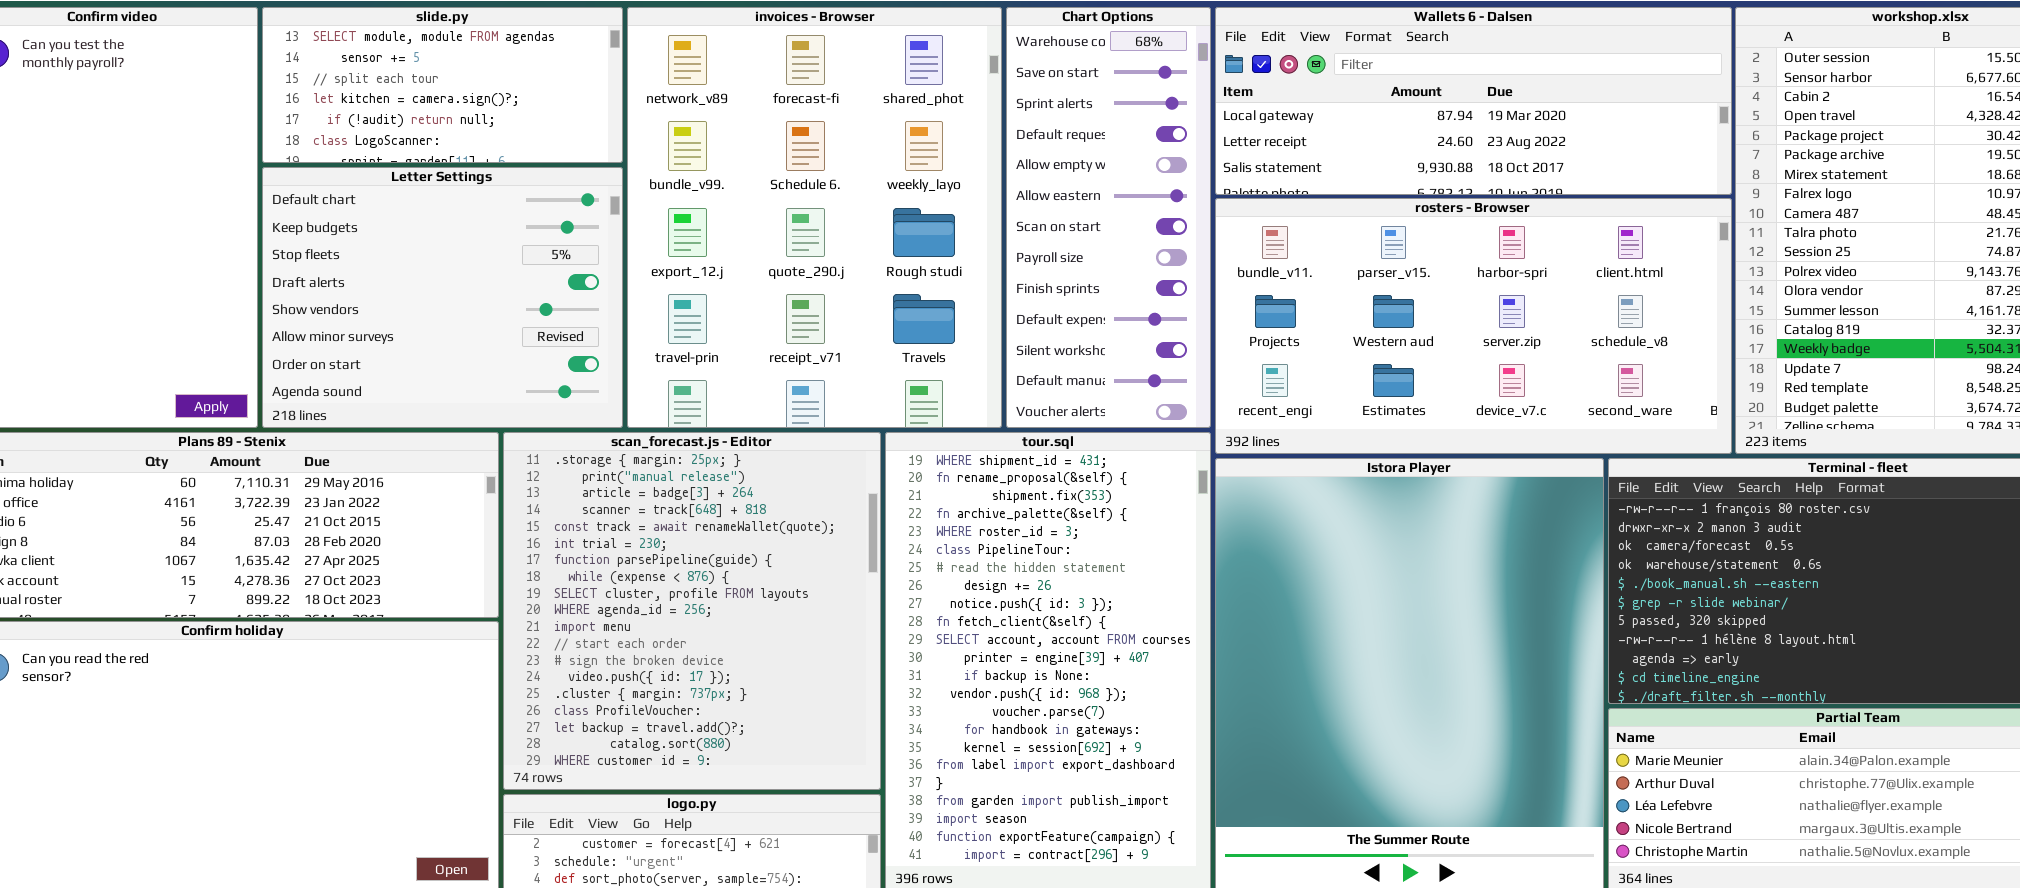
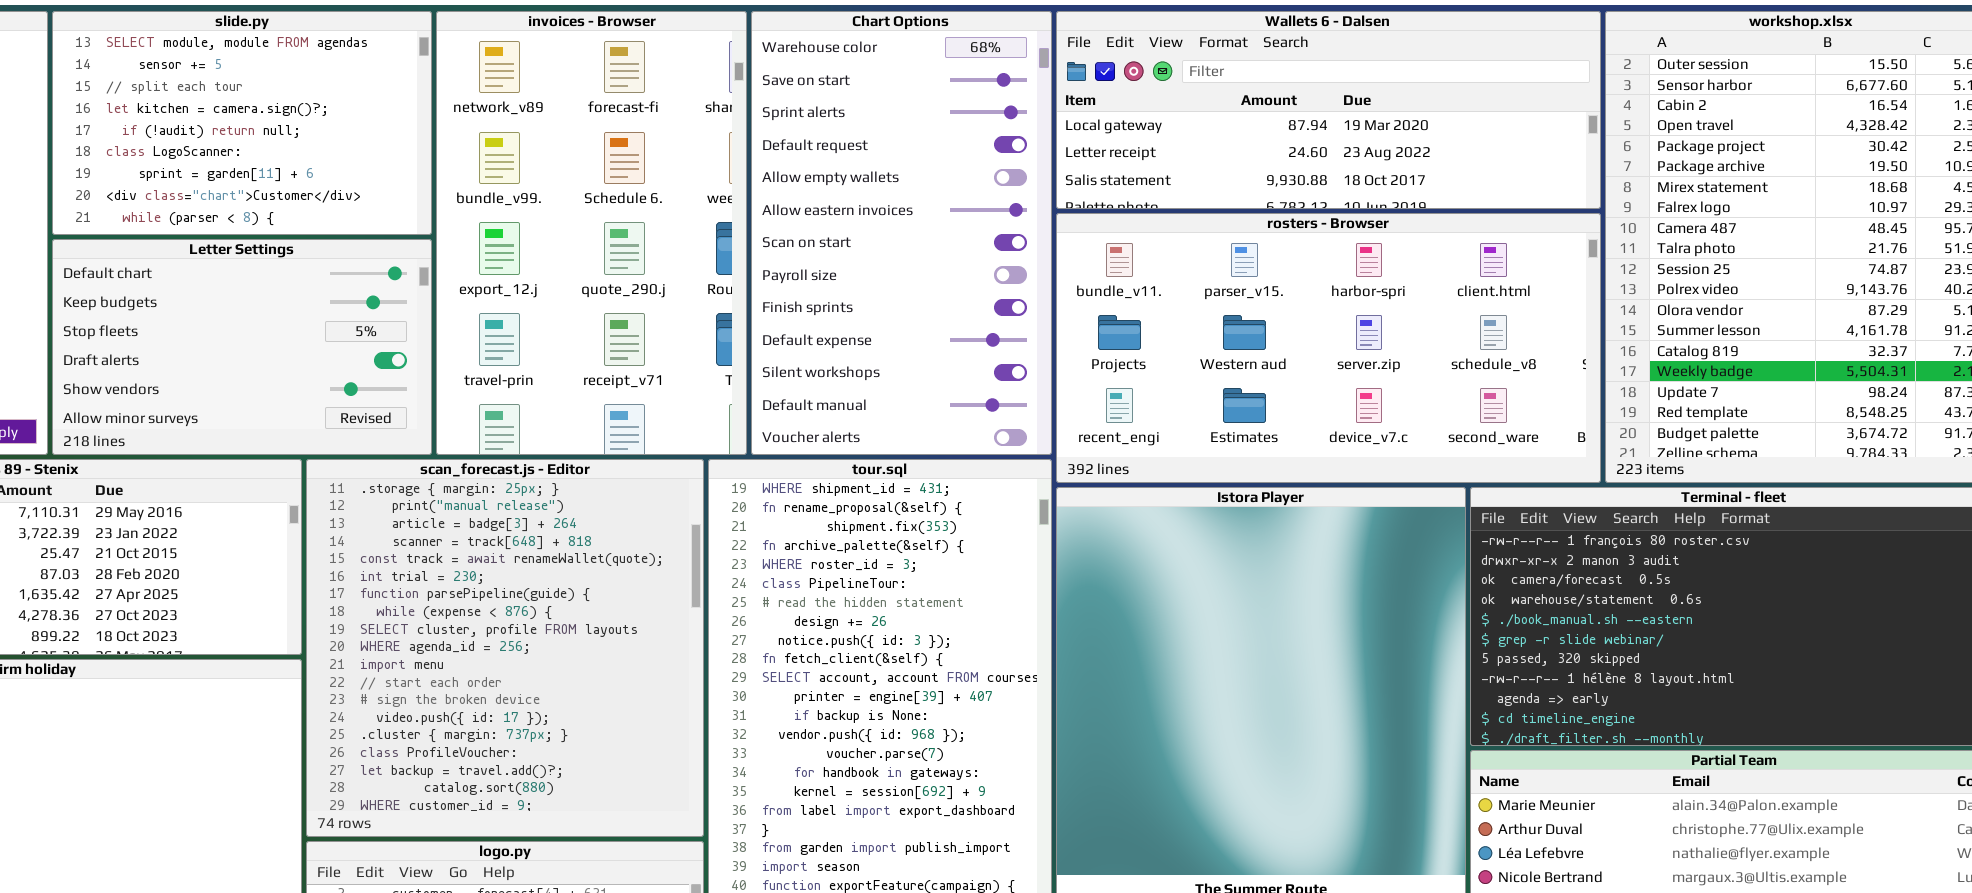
slide.py: [262,7,623,163] -> [52,11,432,235], resized
invoices - Browser: [627,7,1002,428] -> [436,11,747,455], resized
Chart Options: [1006,7,1211,428] -> [751,11,1052,455], resized
Letter Settings: [262,167,623,428] -> [52,239,432,455], resized

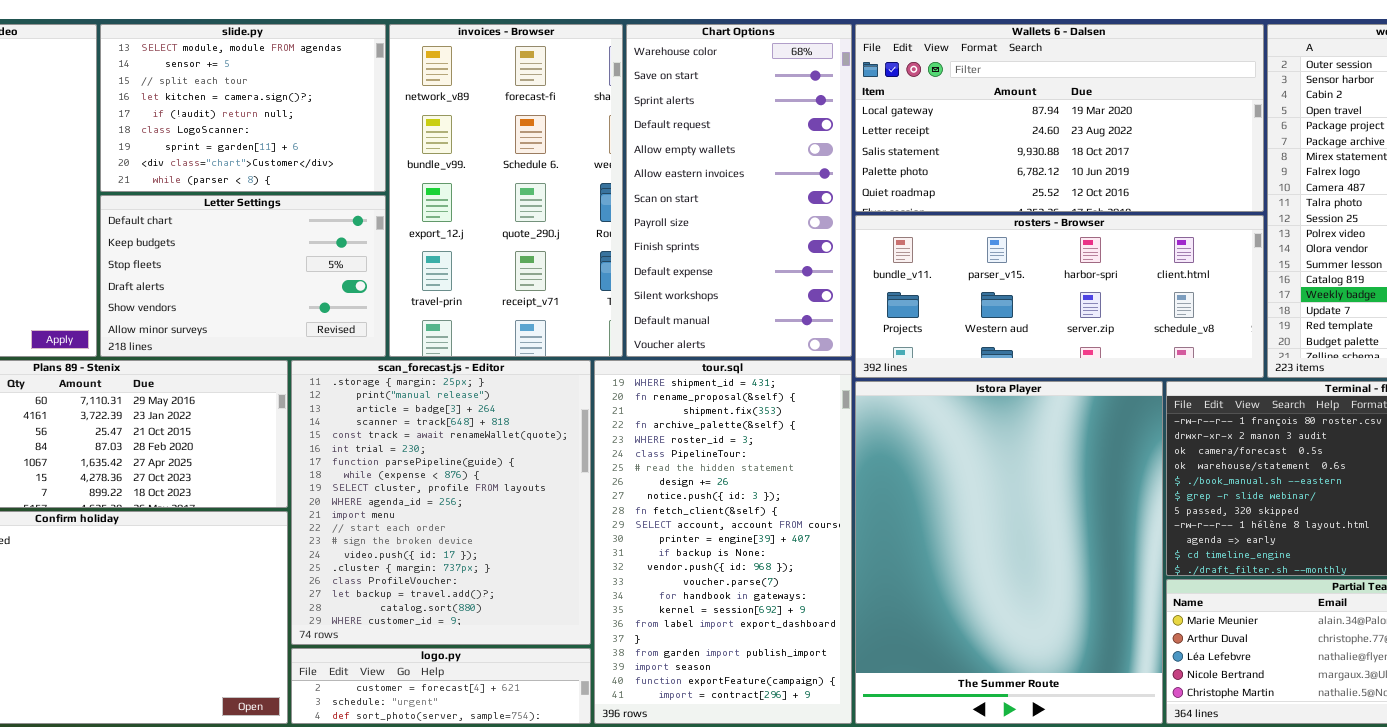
Wallets 6 - Dalsen: [1056,11,1601,209] -> [855,24,1264,212], resized
rosters - Browser: [1056,213,1601,483] -> [855,215,1264,378], resized

